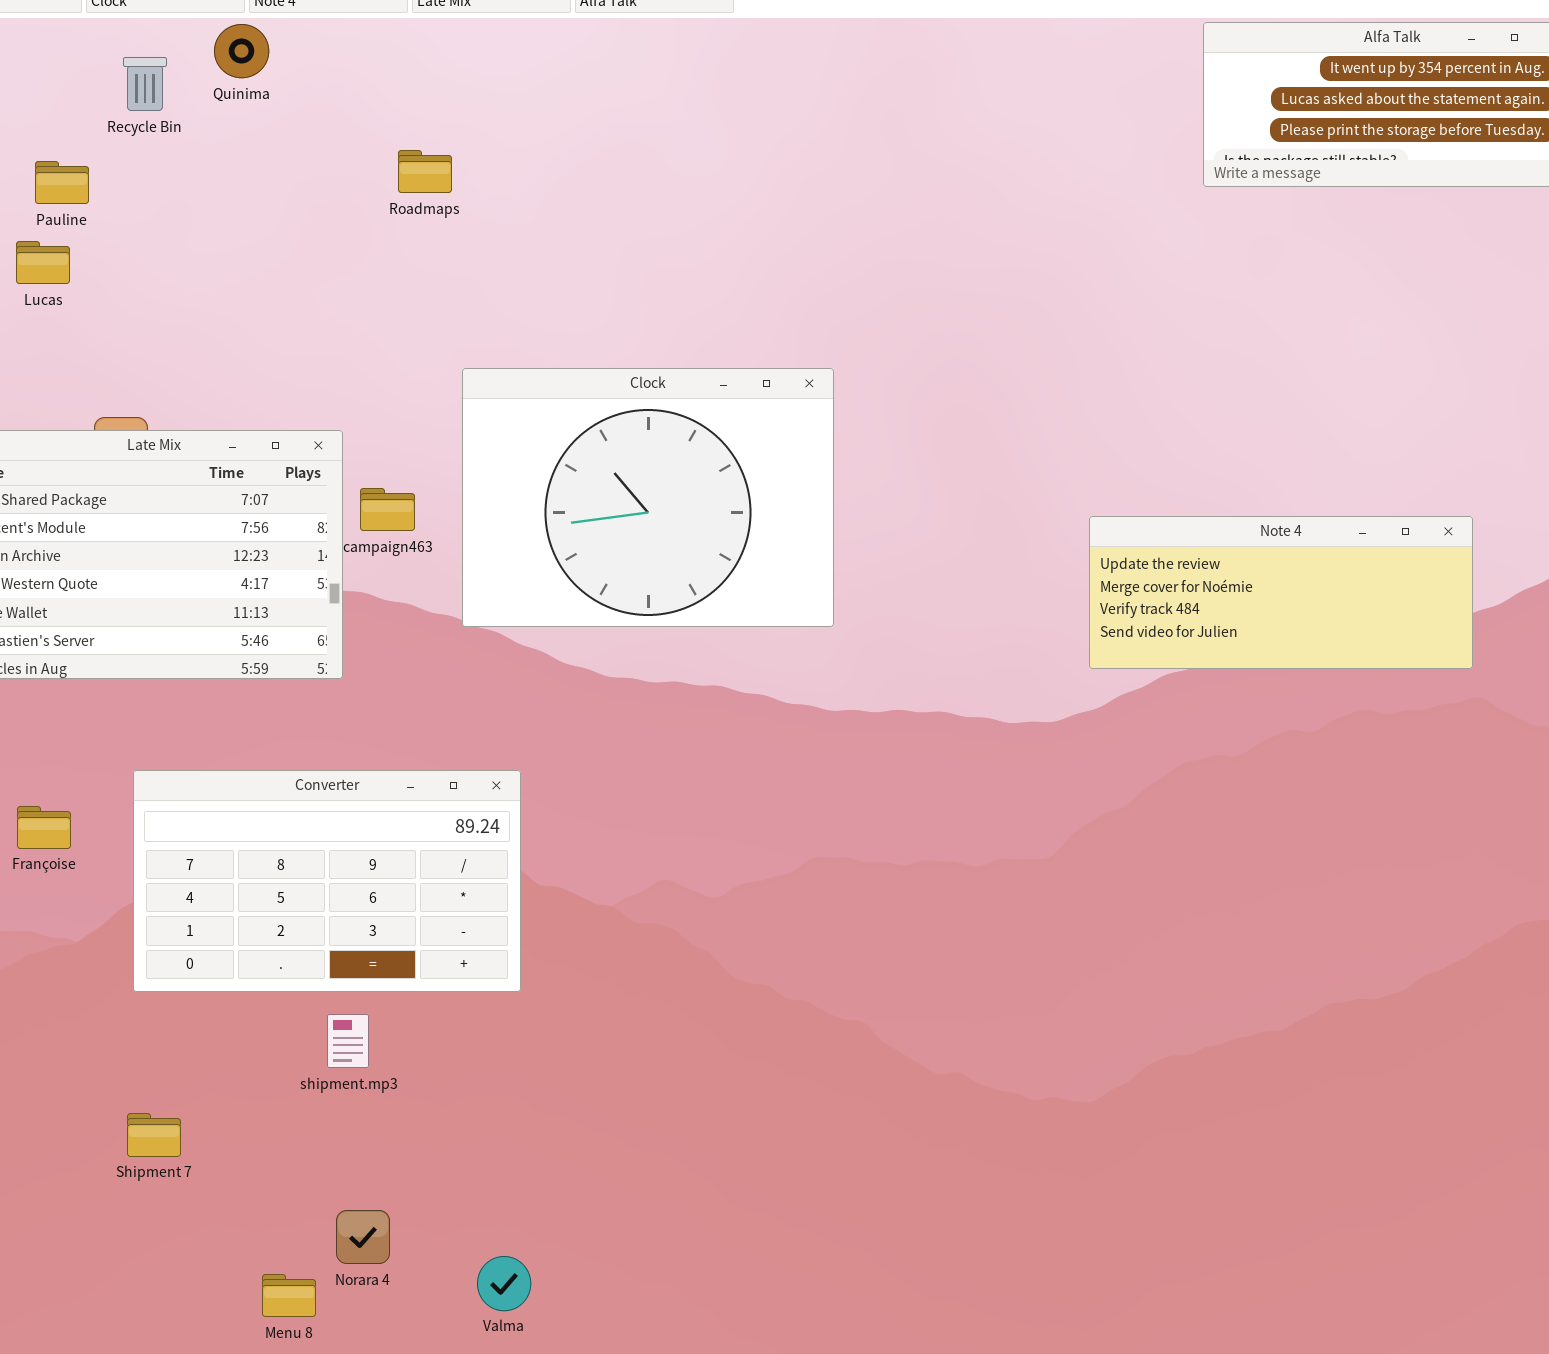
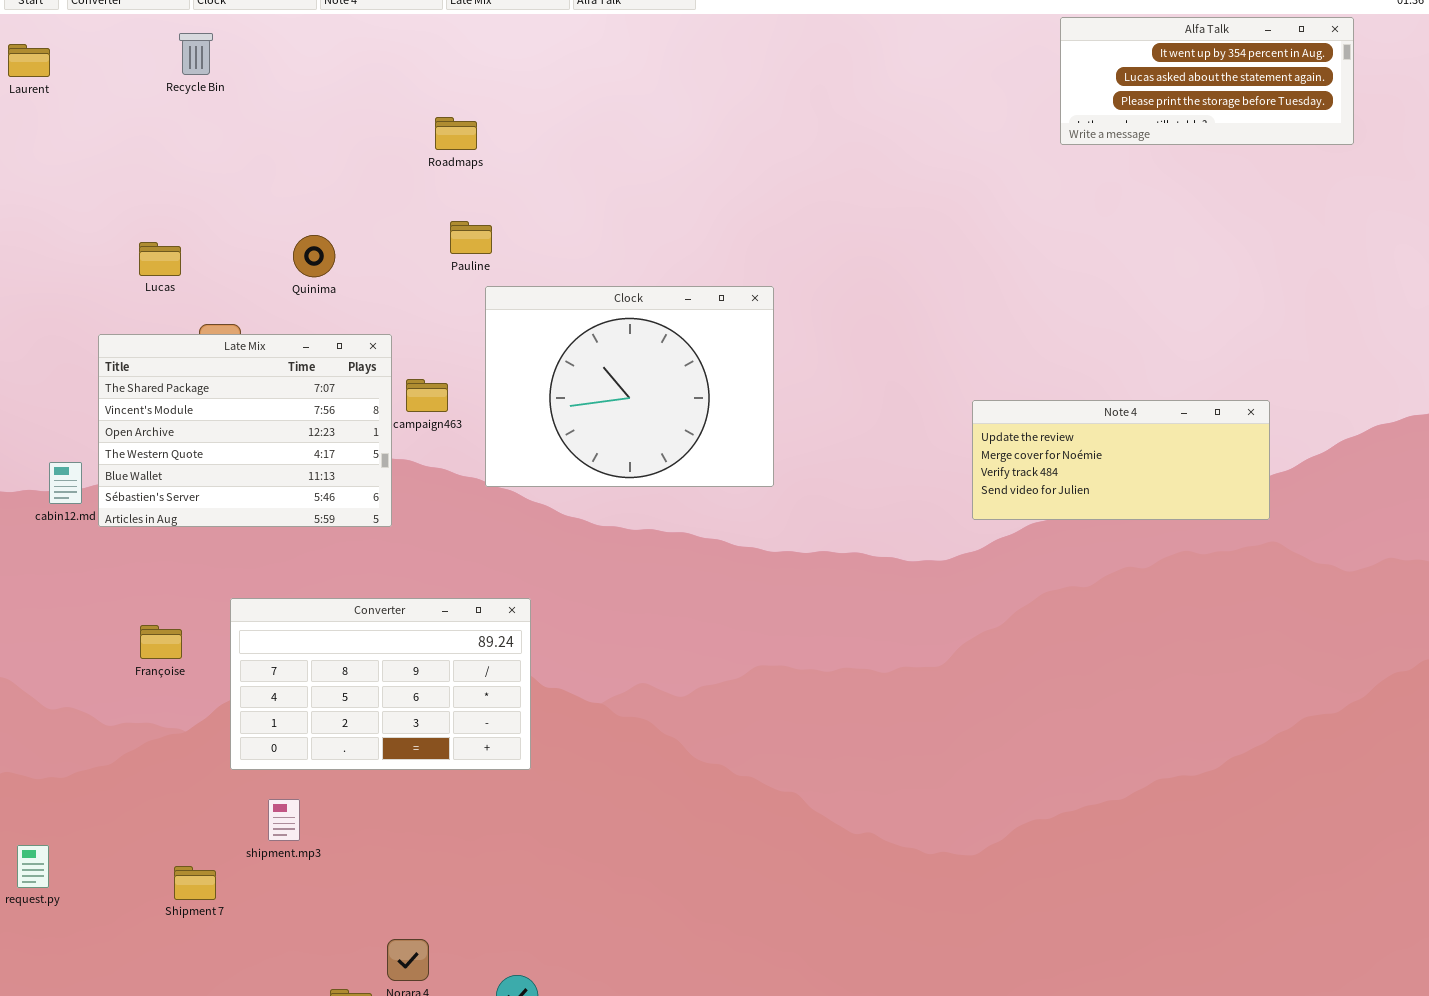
Quinima: [214,24,269,78] -> [293,235,335,277], moved
Recycle Bin: [123,57,167,111] -> [179,33,213,75], moved
Pauline: [35,161,89,204] -> [450,221,492,254], moved
Lucas: [16,241,70,284] -> [139,242,181,276], moved
shipment.mp3: [327,1014,369,1068] -> [268,799,300,841], moved
Shipment 7: [127,1113,181,1157] -> [174,866,216,900], moved

